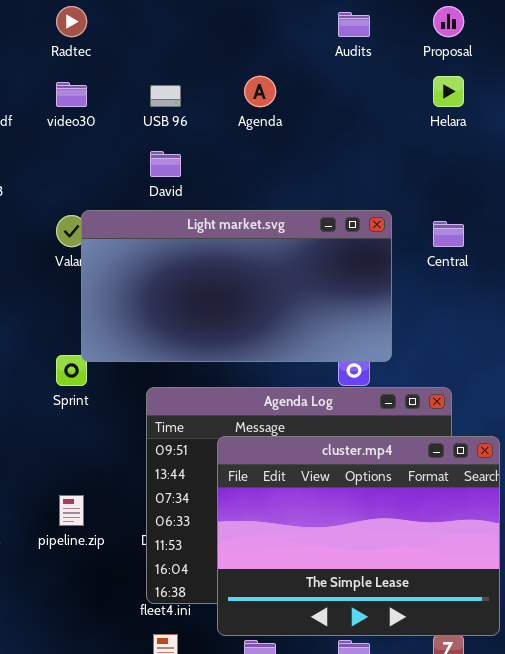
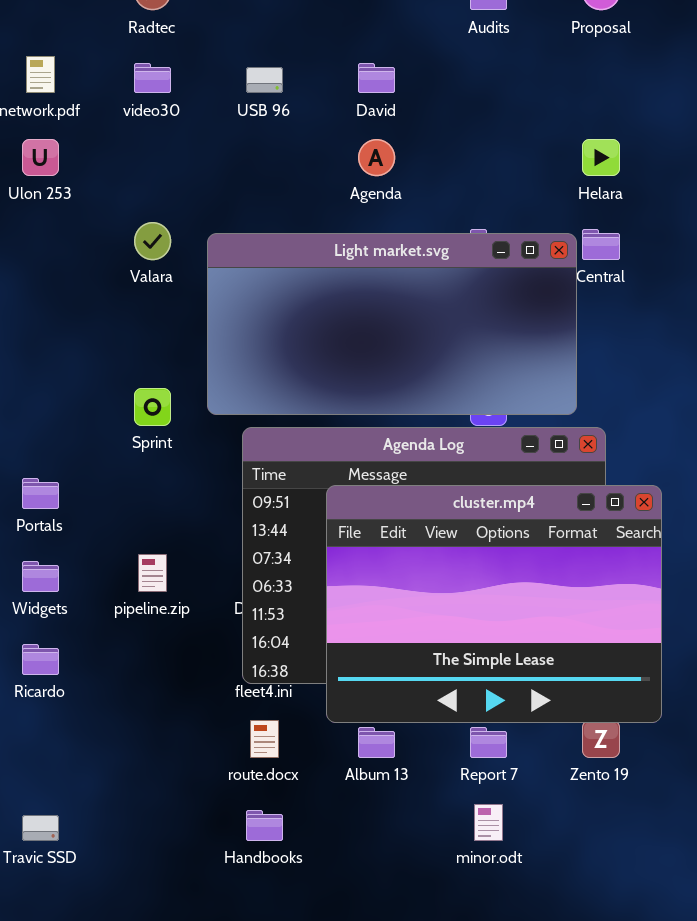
Agenda: [244,76,276,107] -> [358,139,395,176], moved
Helara: [433,76,464,107] -> [582,139,620,176], moved
David: [150,151,181,177] -> [358,63,395,93], moved
Light market.svg: [81,210,392,362] -> [207,233,577,415], moved

